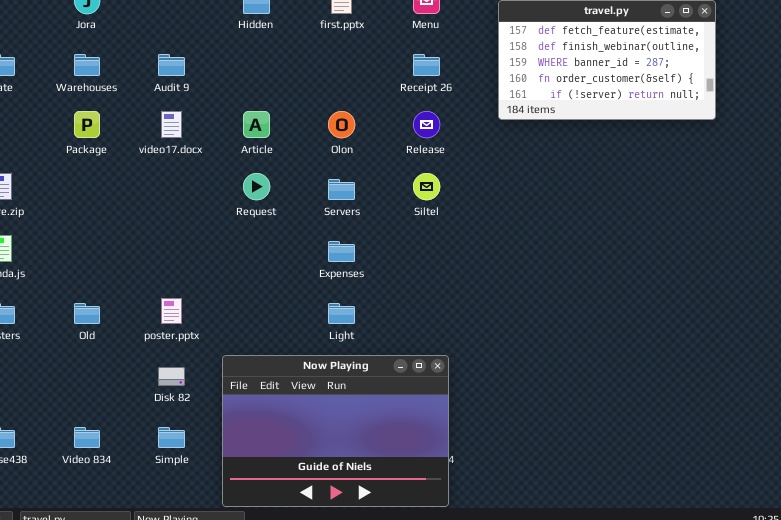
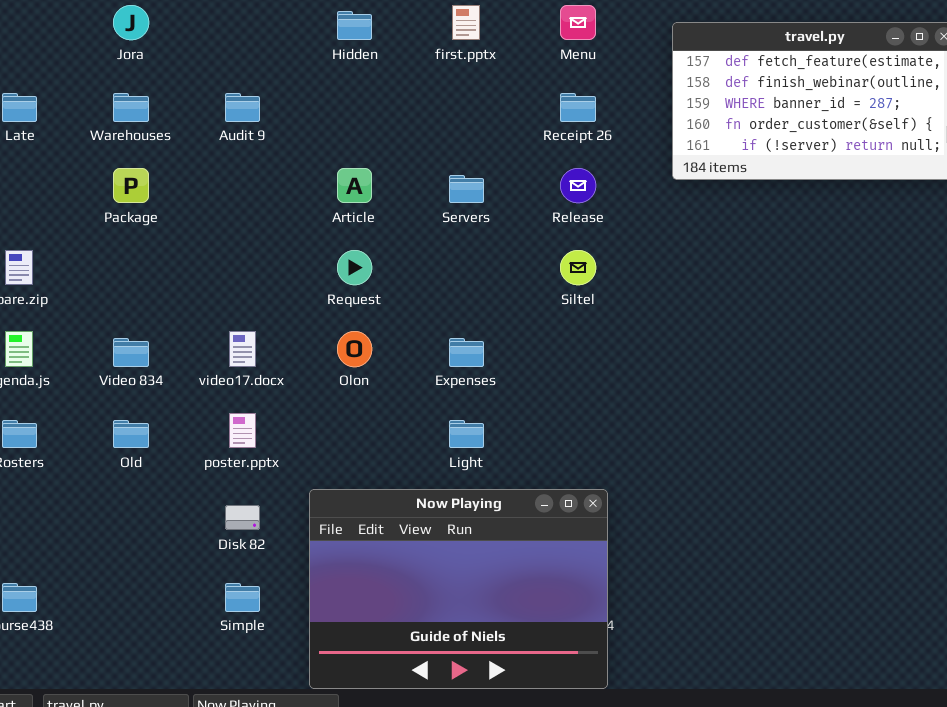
video17.docx: [161,111,182,138] -> [229,331,256,367], moved
Olon: [328,111,355,138] -> [337,331,372,367], moved
Servers: [328,179,355,200] -> [449,175,484,203], moved
Video 834: [74,427,100,448] -> [113,338,149,367], moved

